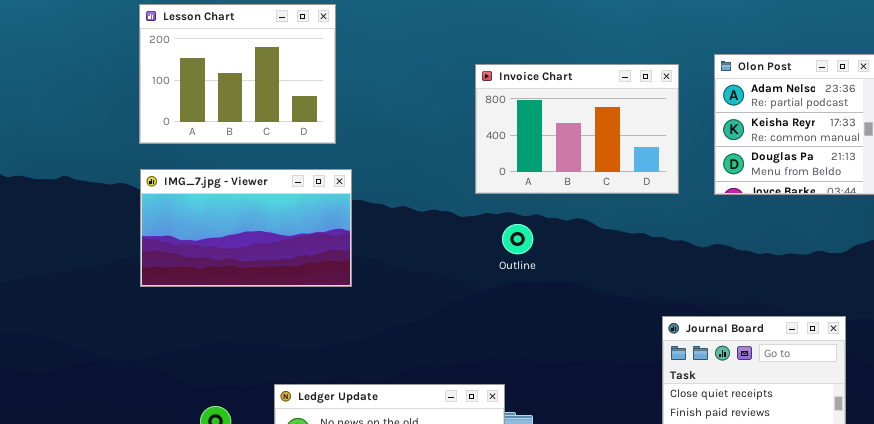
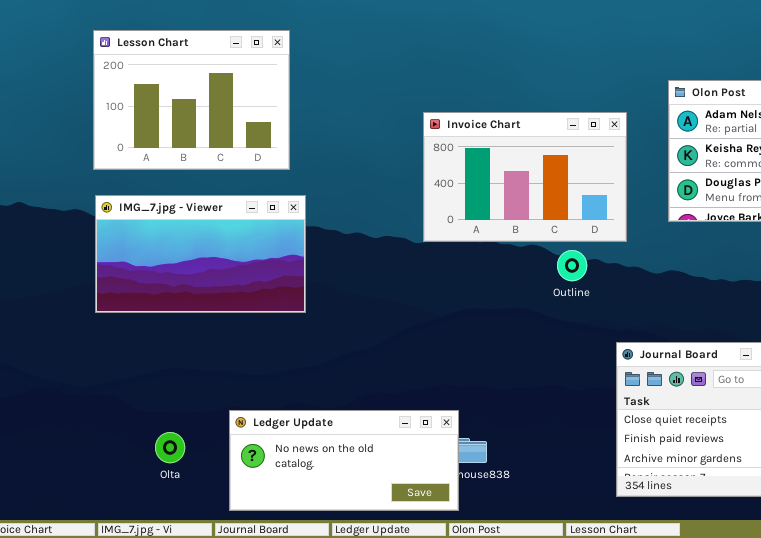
Invoice Chart: [475,64,679,194] -> [423,112,627,242], moved
Outline: [502,224,533,254] -> [557,250,587,281], moved

